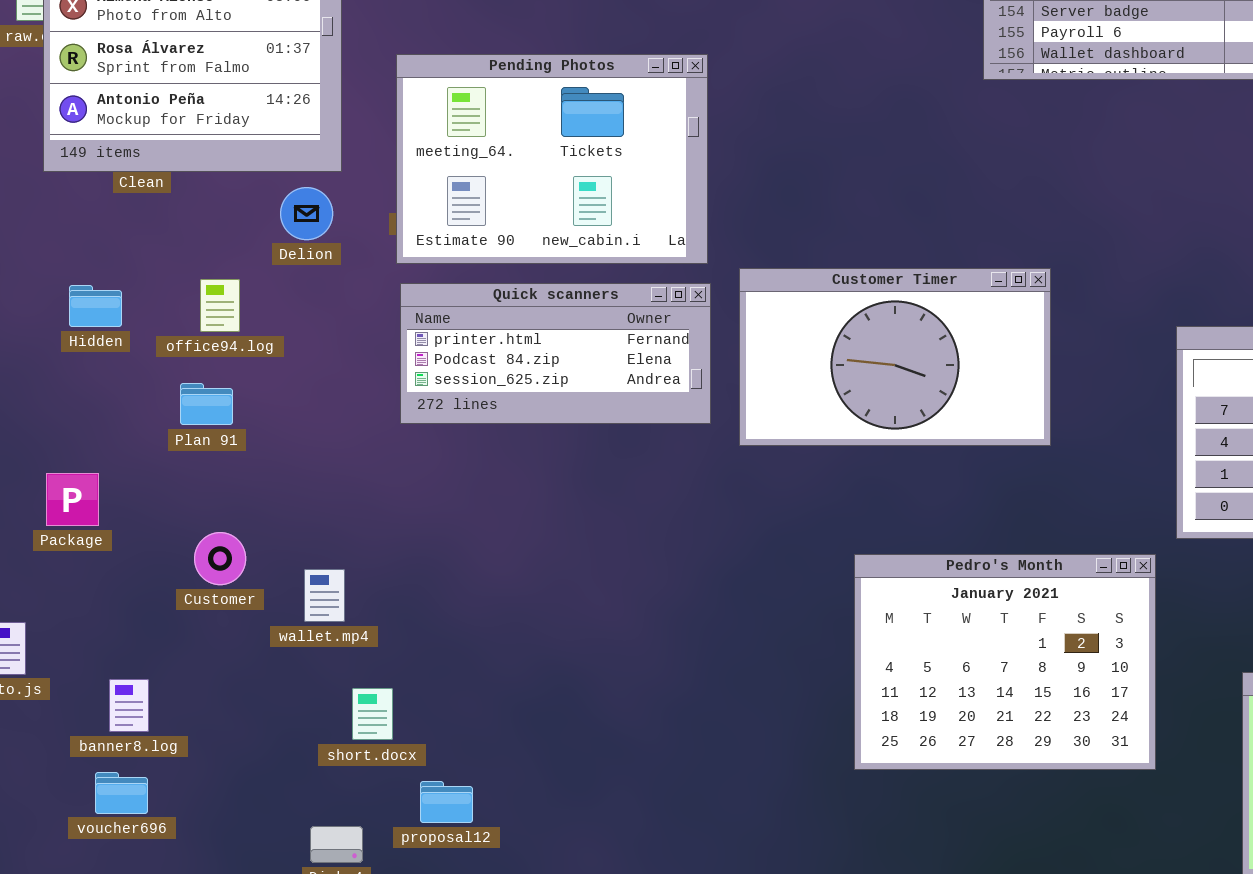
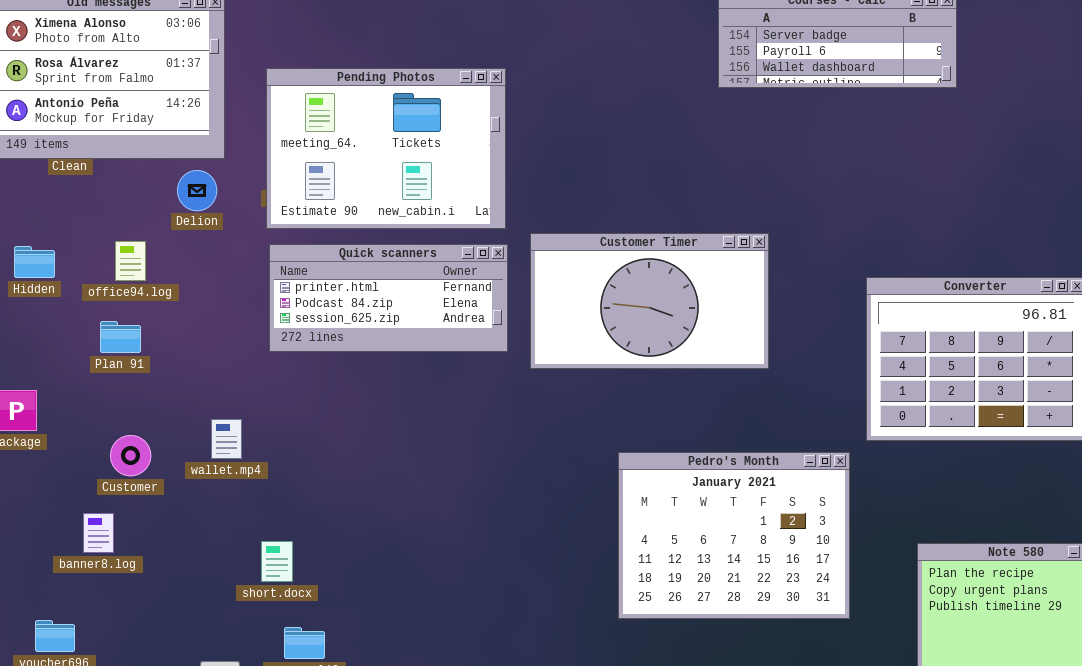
wallet.mp4: [304,569,345,622] -> [211,419,242,459], moved
banner8.log: [109,679,149,732] -> [83,513,114,553], moved
short.docx: [352,688,393,740] -> [261,541,293,582], moved

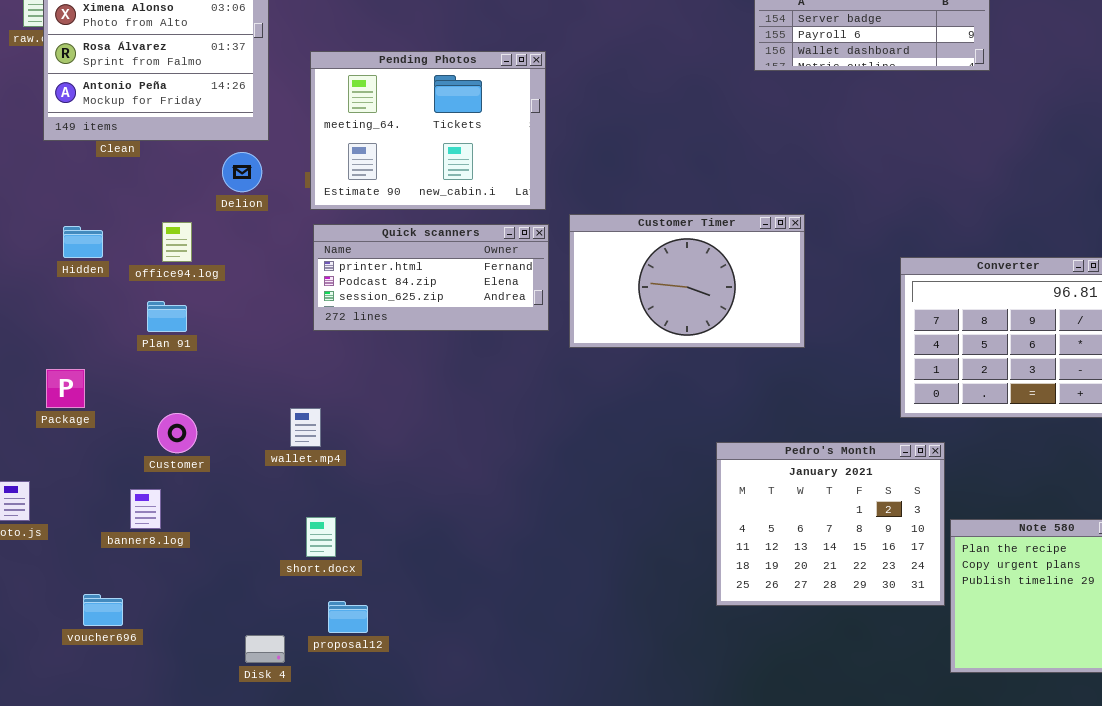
wallet.mp4: [211,419,242,459] -> [290,408,321,447], moved
Pedro's Month: [618,452,850,619] -> [716,442,945,606], moved

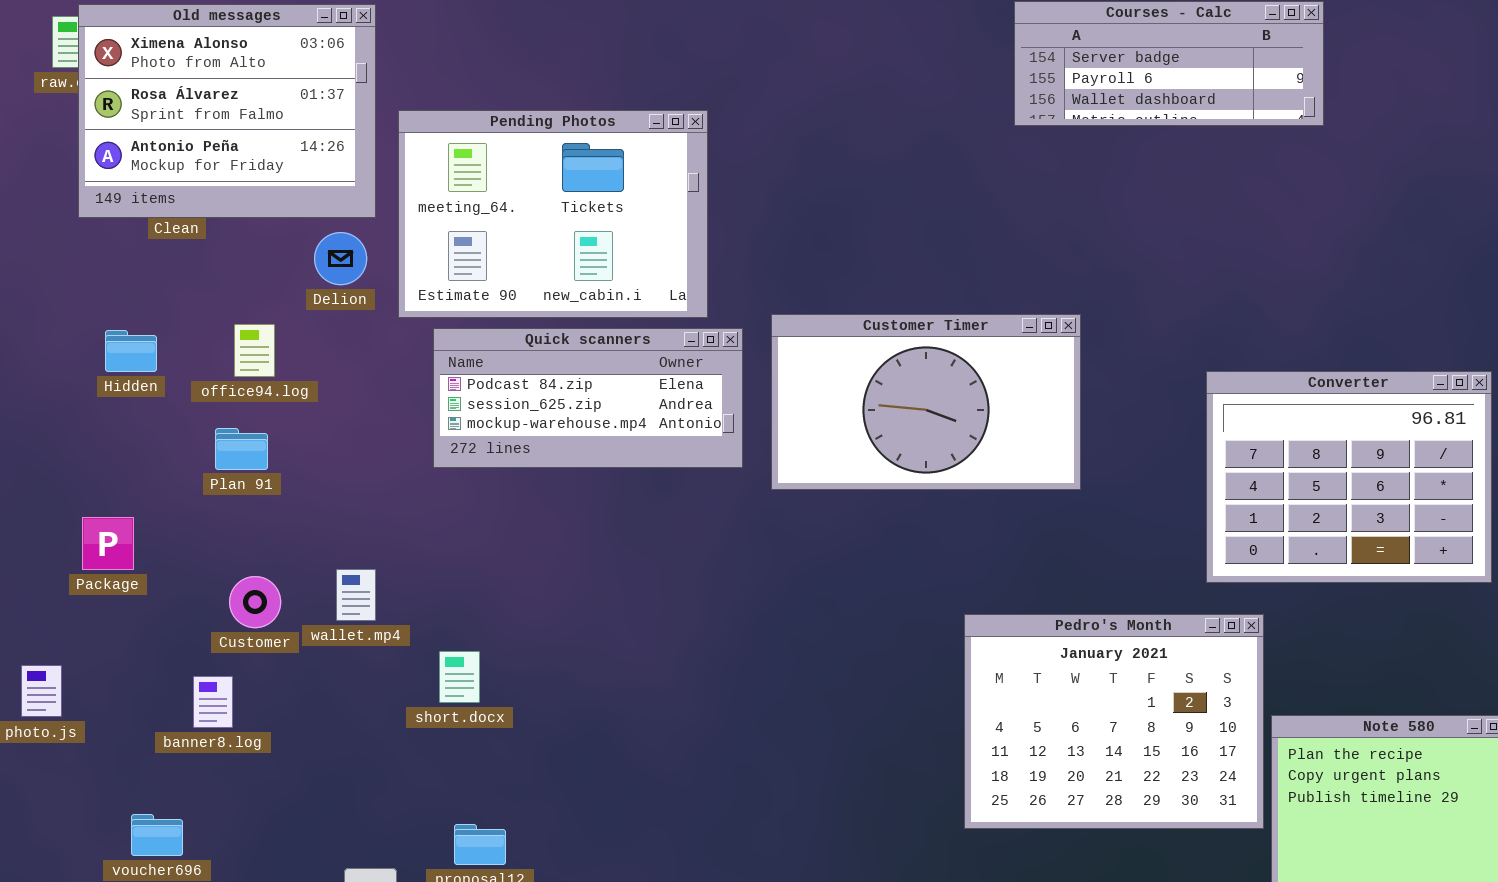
Pending Photos: [310,51,546,210] -> [398,110,708,318], moved
Quick scanners: [313,224,549,331] -> [433,328,743,468], scrolled down 1 row
wallet.mp4: [290,408,321,447] -> [336,569,376,621], moved
short.docx: [306,517,336,557] -> [439,651,480,703], moved

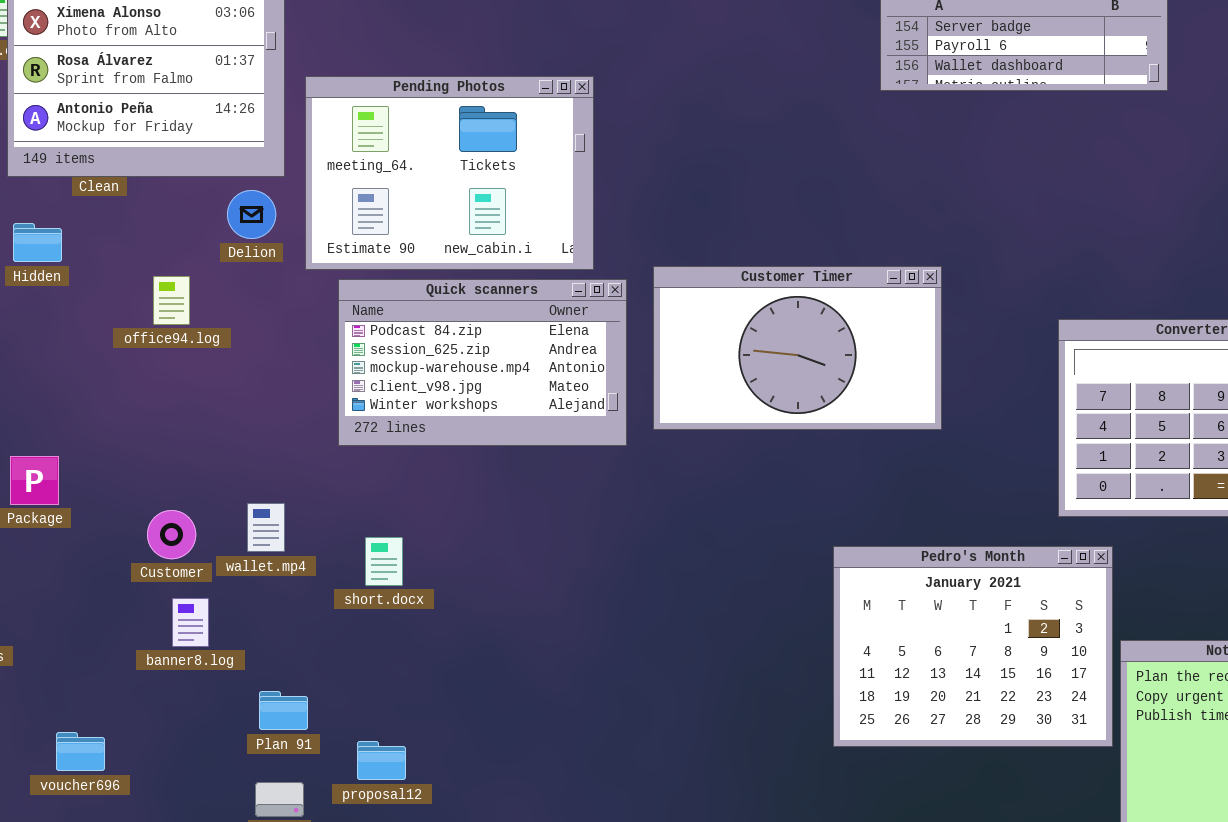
Quick scanners: [433,328,743,468] -> [338,279,627,446], resized
Hidden: [105,330,157,372] -> [13,223,62,262], moved
Plan 91: [215,428,268,470] -> [259,691,308,730], moved
short.docx: [439,651,480,703] -> [365,537,403,586], moved
banner8.log: [193,676,233,728] -> [172,598,209,647], moved

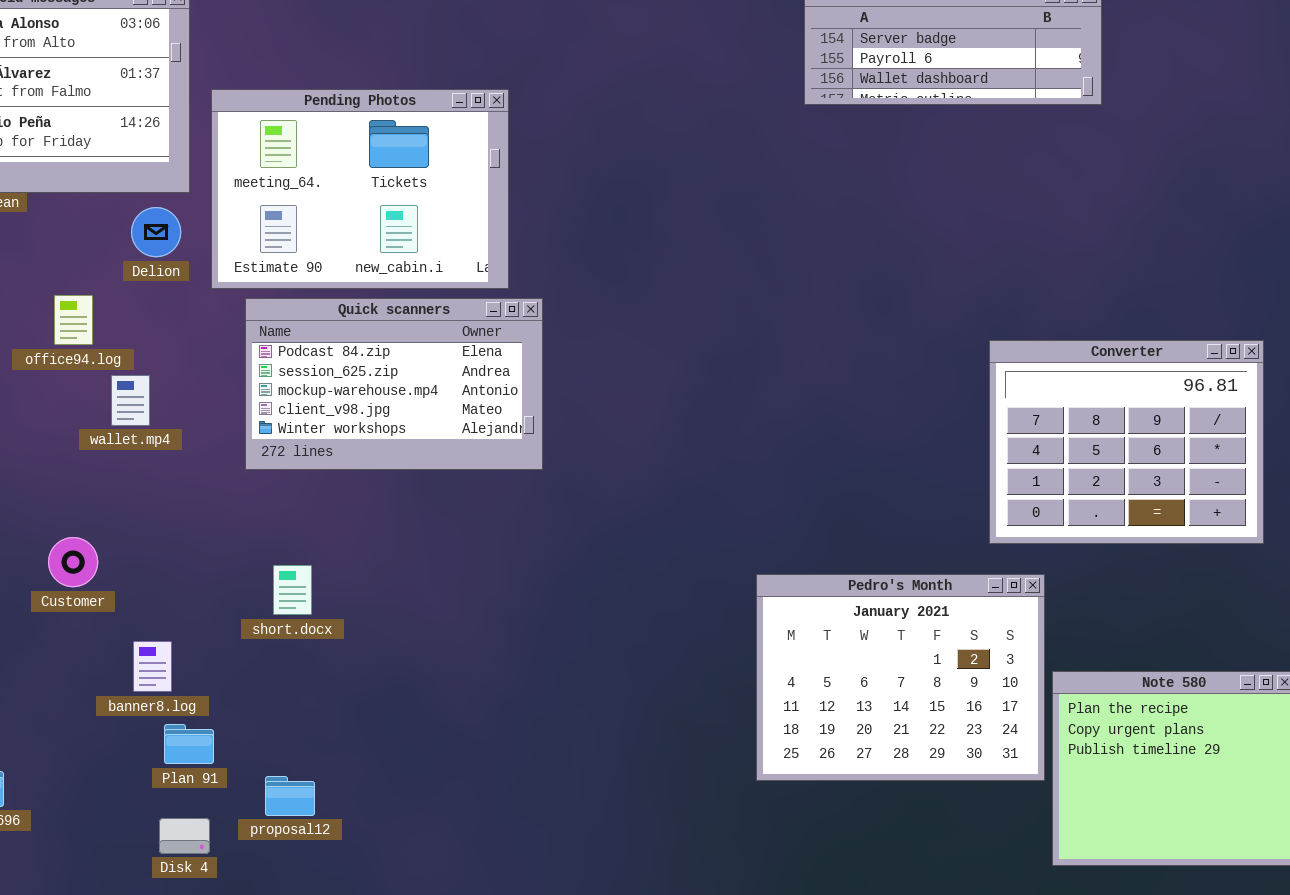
Customer Timer: [653,266,942,430] -> none, closed
wallet.mp4: [247,503,285,552] -> [111,375,150,426], moved
banner8.log: [172,598,209,647] -> [133,641,172,692], moved

